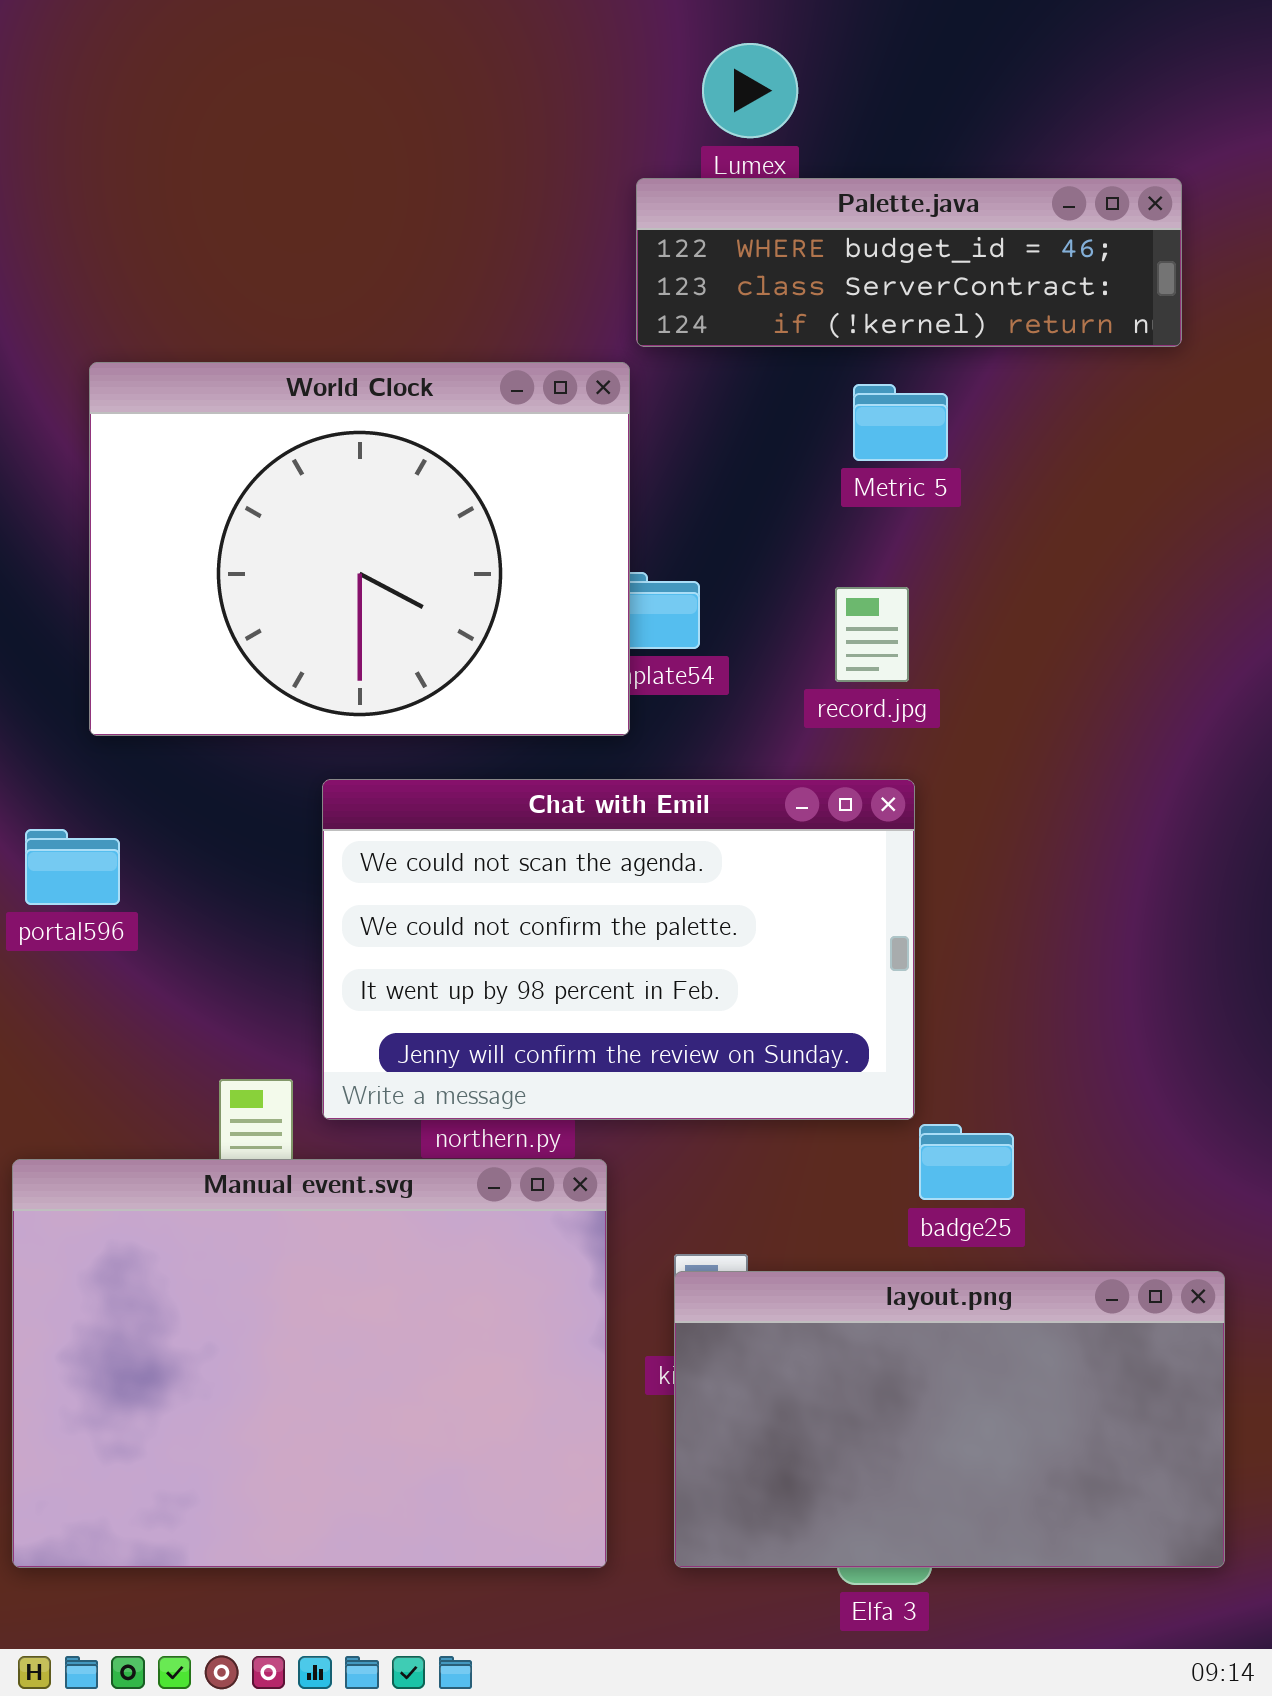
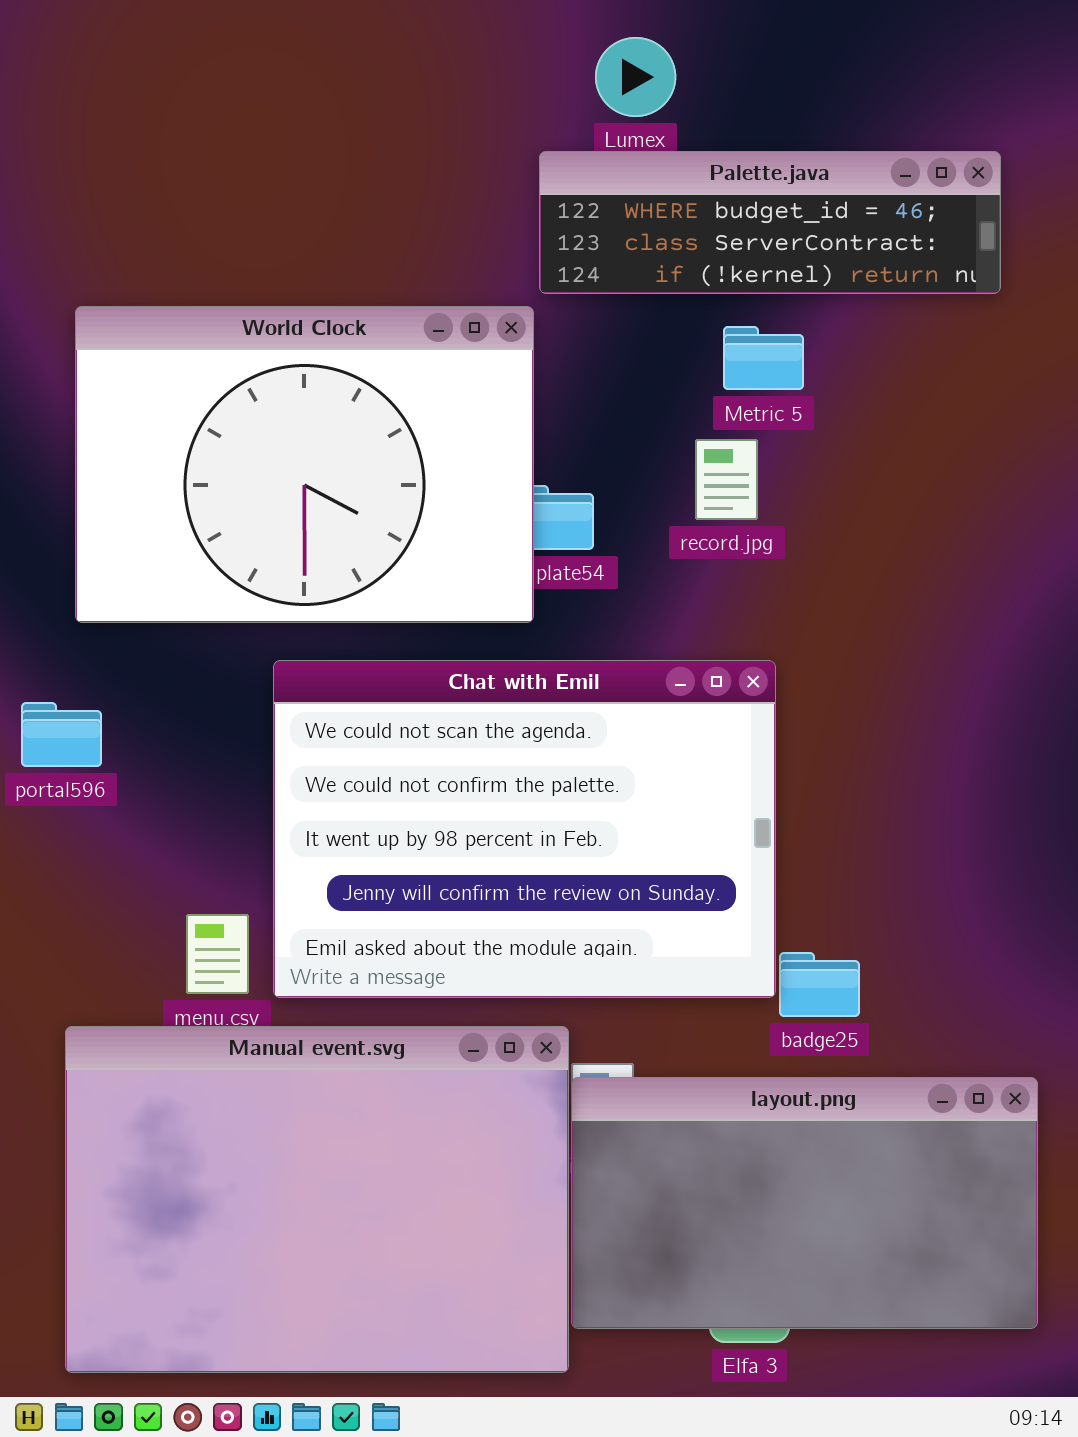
record.jpg: [835,587,909,682] -> [695,439,758,520], moved
Chat with Emil: [322,779,915,1120] -> [273,660,776,998], resized
Manual event.svg: [12,1159,607,1568] -> [65,1026,569,1373], moved

